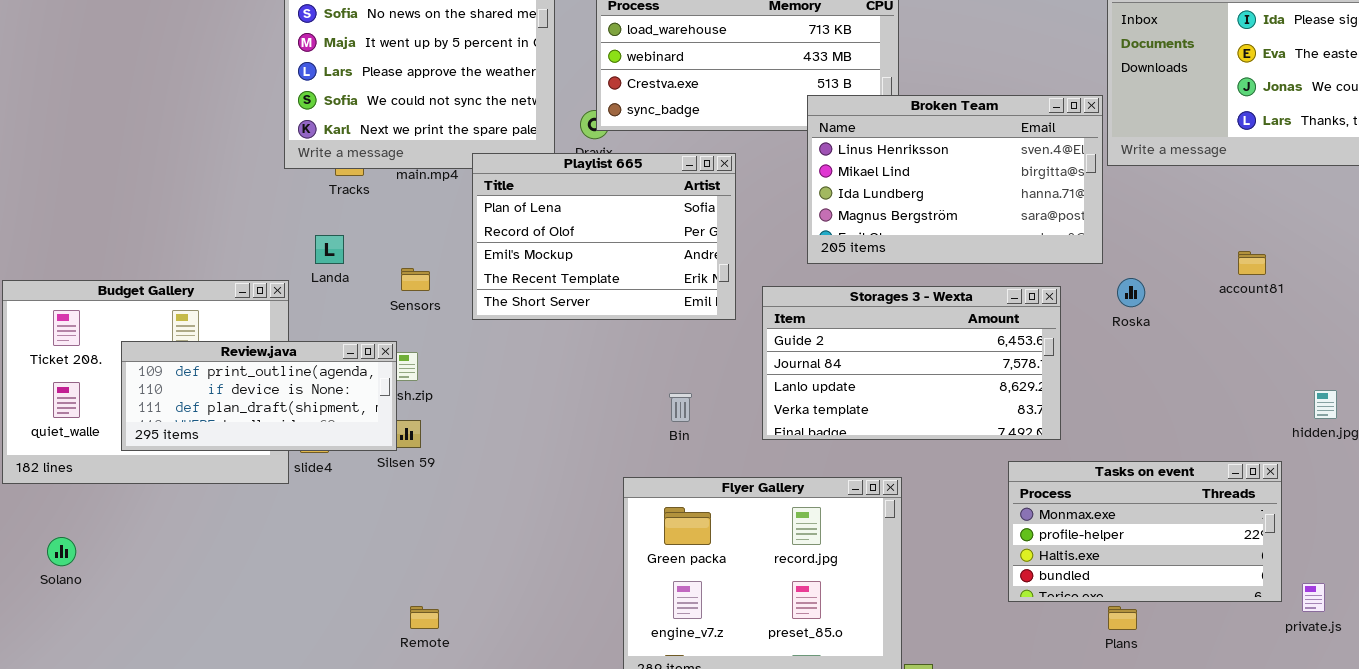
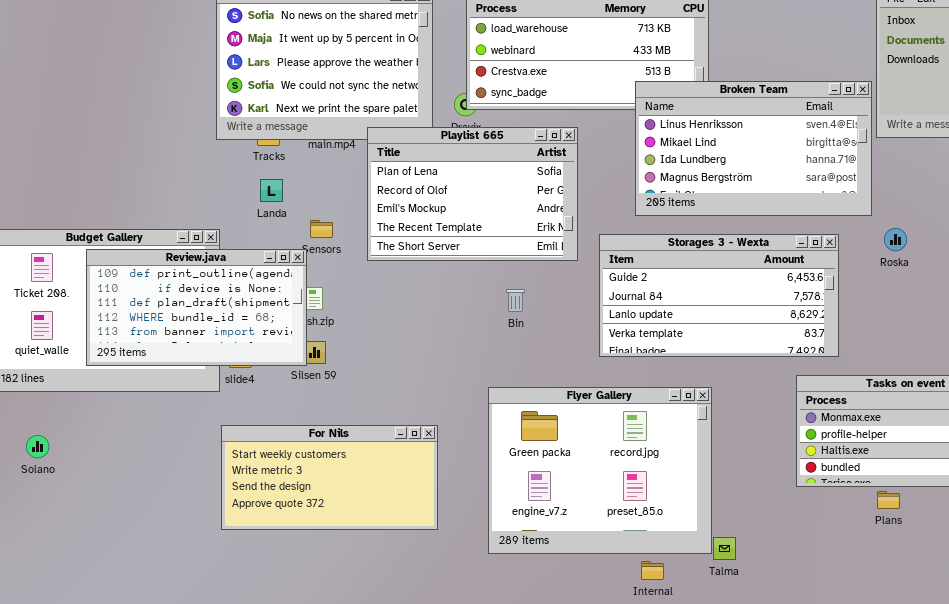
Landa: [315,235,344,264] -> [260,179,283,202], moved
Review.java: [121,341,397,451] -> [86,249,307,366], resized
Bin: [669,393,692,422] -> [506,289,525,312], moved
For Nils: none -> [221,425,438,530], opened

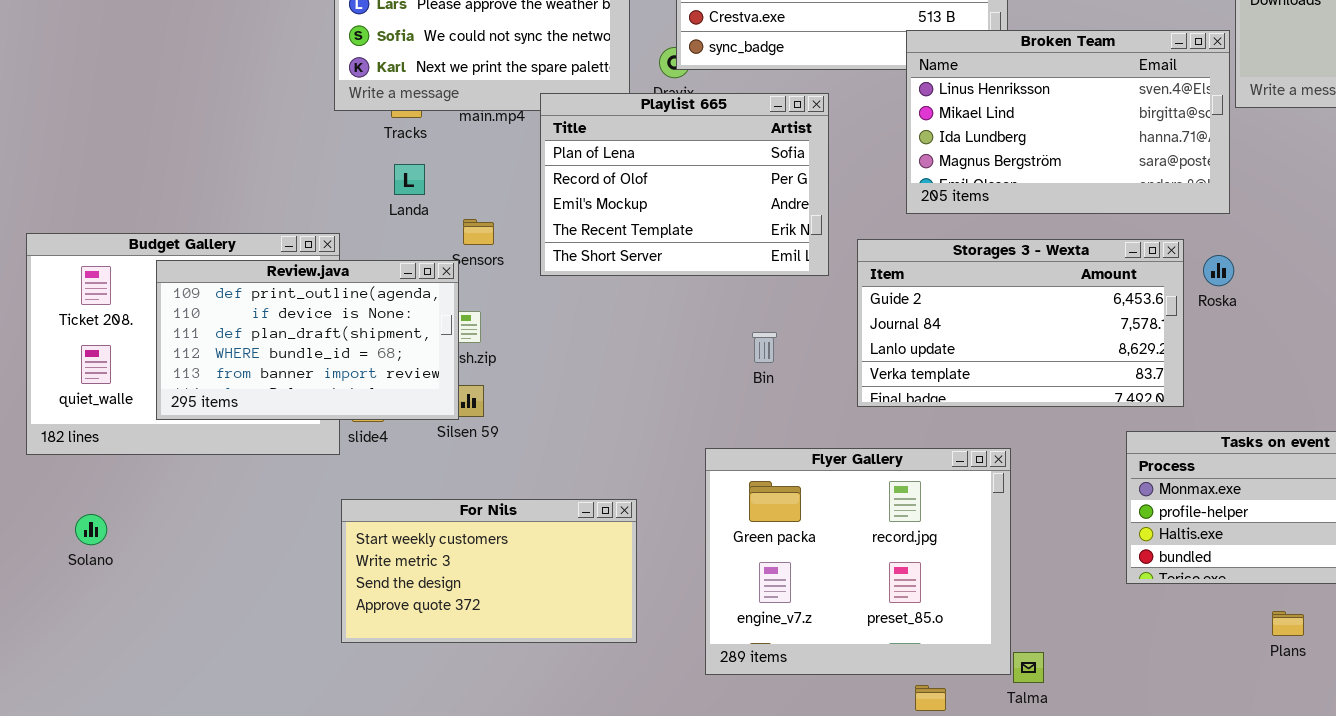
Roska: [884,228,907,251] -> [1203,255,1234,286], moved
Bin: [506,289,525,312] -> [752,332,777,363], moved
Plans: [877,491,900,509] -> [1272,611,1304,636], moved

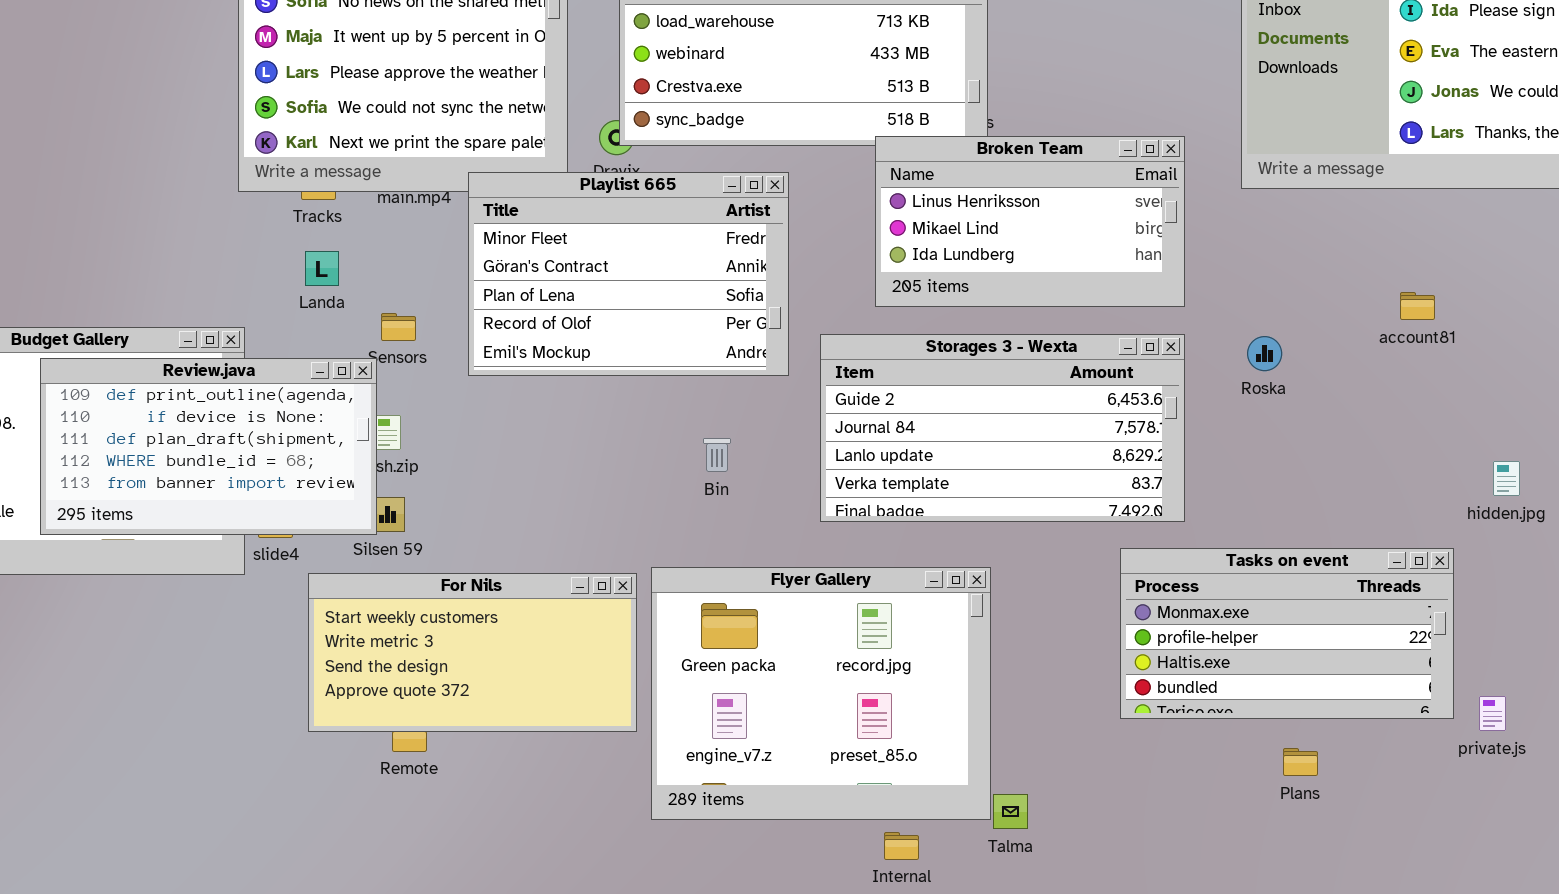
Broken Team: [906,30,1230,214] -> [875,136,1185,307], resized
Playlist 665: [540,93,829,276] -> [468,172,789,376], scrolled up 2 rows
Roska: [1203,255,1234,286] -> [1247,336,1282,371], moved
For Nils: [341,499,637,643] -> [308,573,637,732], moved

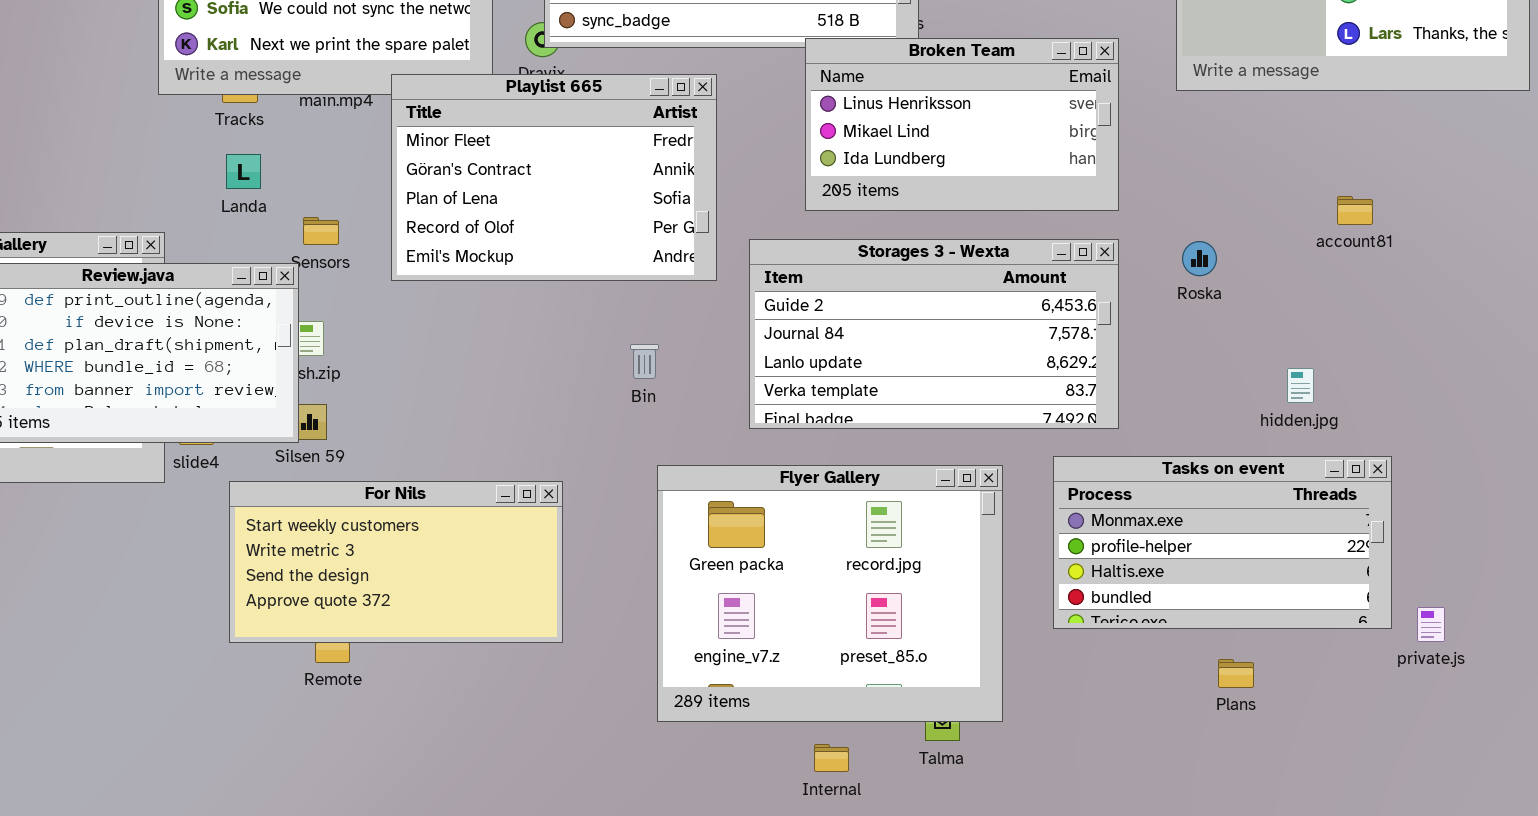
hidden.jpg: [1493,461,1520,496] -> [1287,368,1314,403], moved
Flyer Gallery: [651,567,991,820] -> [657,465,1003,722], moved

